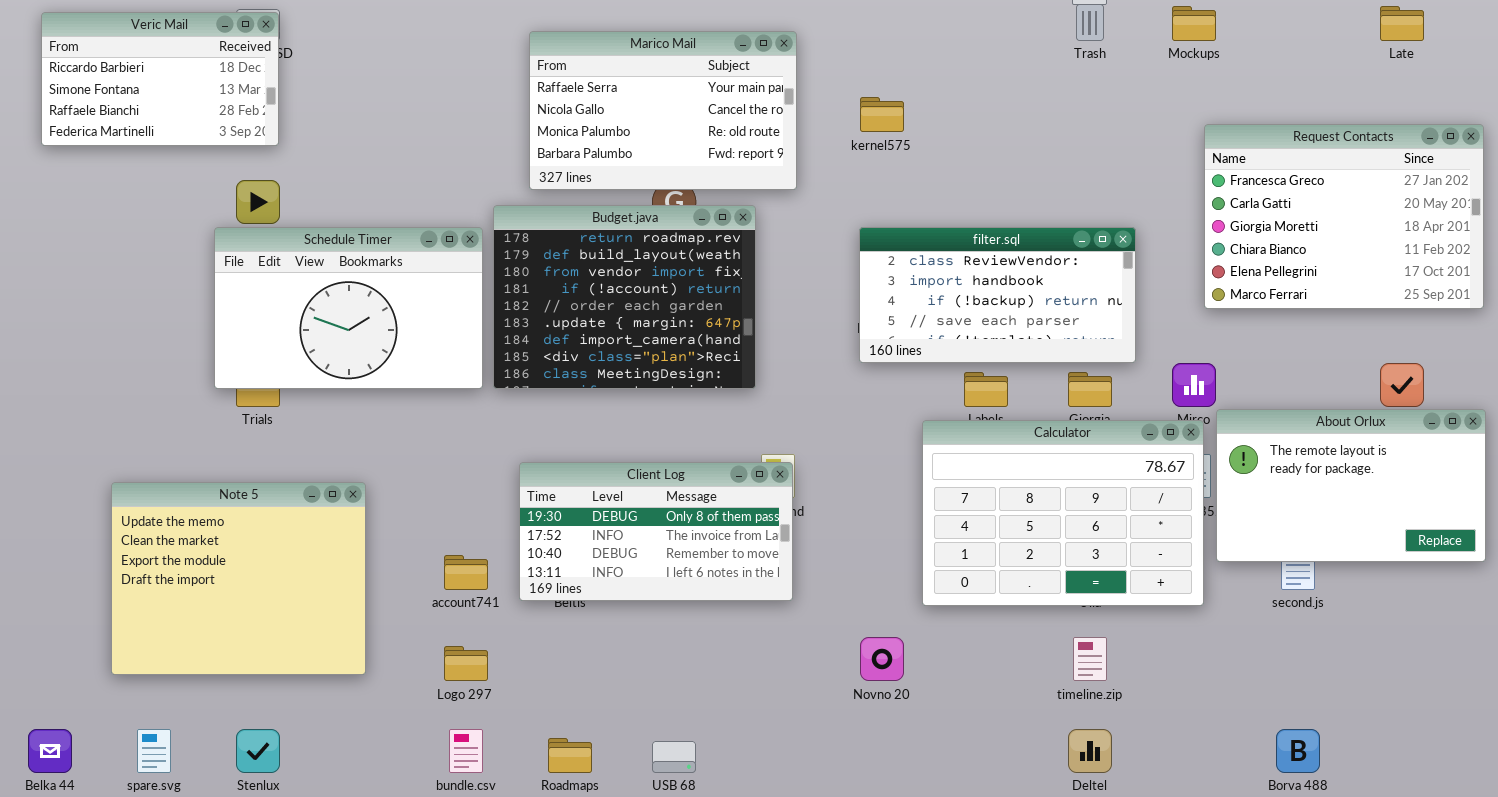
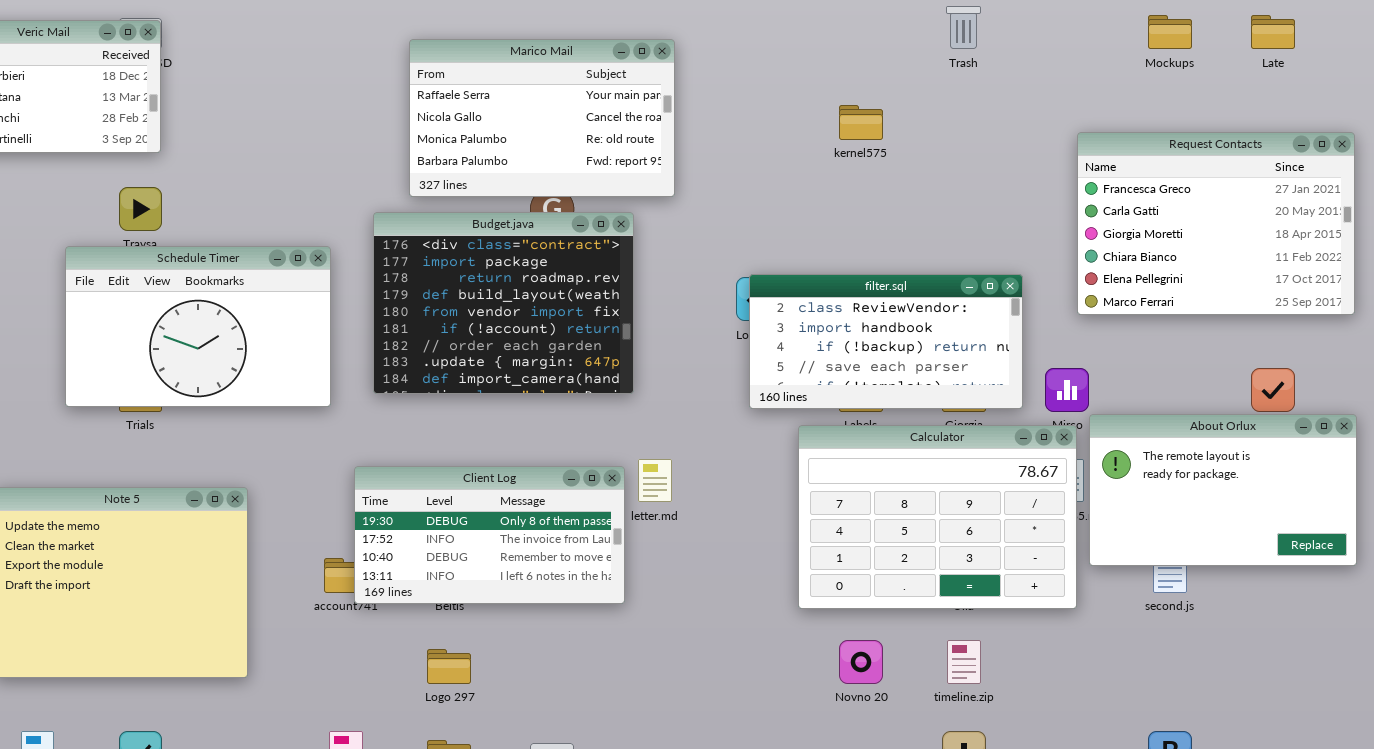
Mockups: [1172,6,1216,41] -> [1148,15,1192,49], moved
kernel575: [860,97,904,132] -> [839,105,883,140], moved
Budget.java: [493,205,756,389] -> [373,212,634,394], scrolled up 2 rows
Schedule Timer: [214,227,483,389] -> [65,246,331,407], moved
filter.sql: [859,227,1136,363] -> [749,274,1023,409], moved
Client Log: [519,462,793,601] -> [354,466,625,604], moved
Novno 20: [860,637,904,681] -> [839,640,883,684], moved
Logo 297: [444,646,488,681] -> [427,649,471,684], moved

